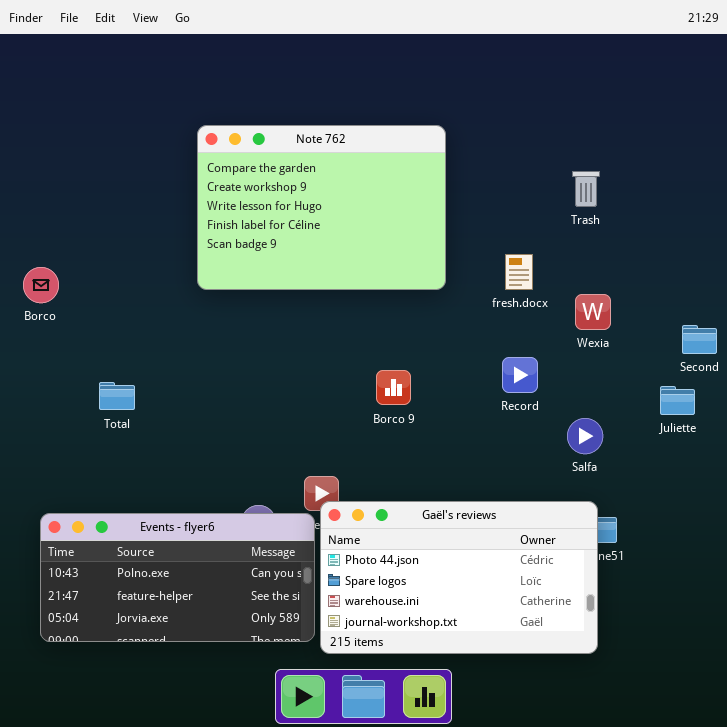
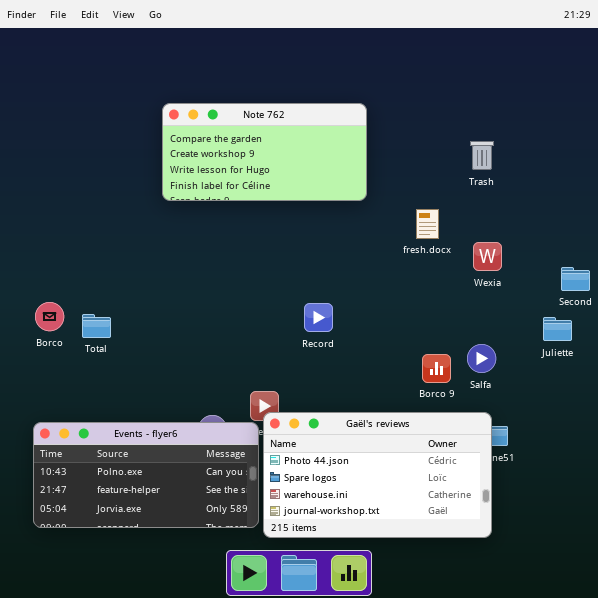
Note 762: [197,125,446,290] -> [162,103,367,201], resized
Borco: [23,267,59,303] -> [35,302,64,331], moved
Record: [502,357,538,393] -> [304,303,333,332], moved
Borco 9: [376,370,411,405] -> [422,354,451,383], moved

